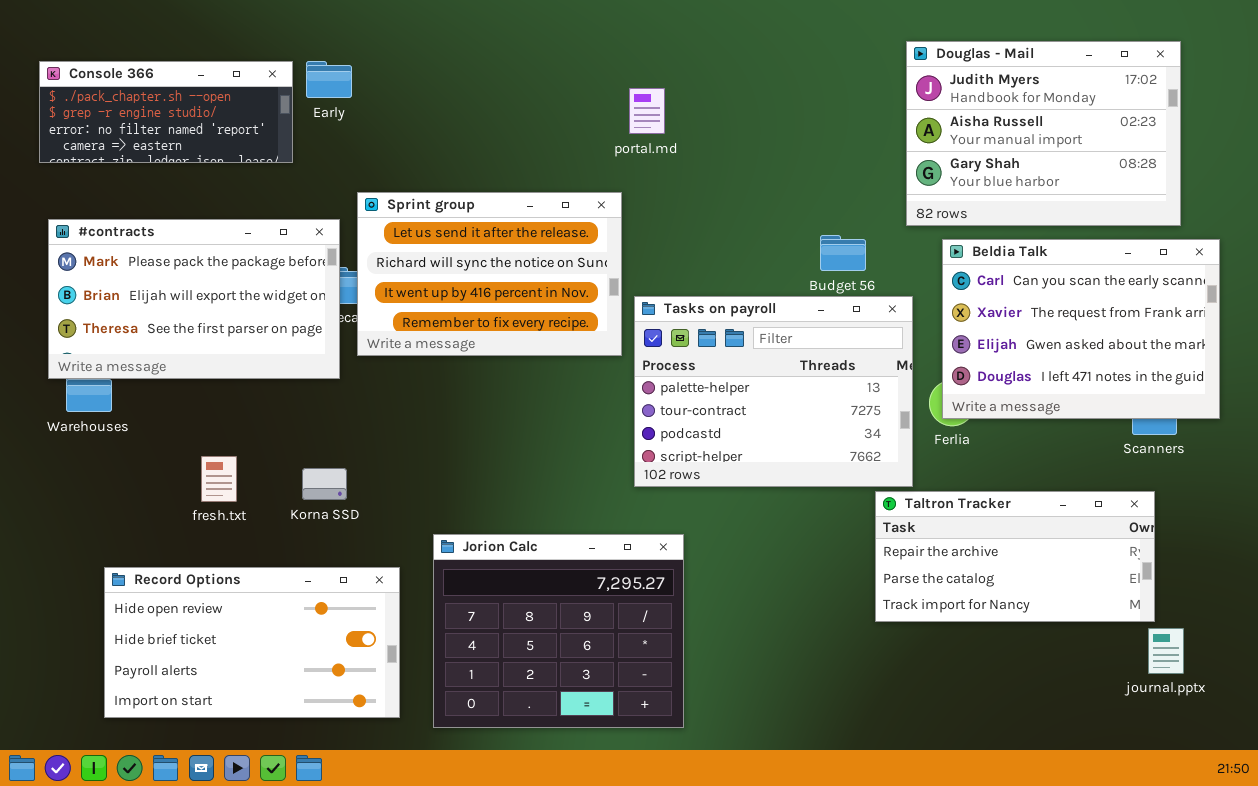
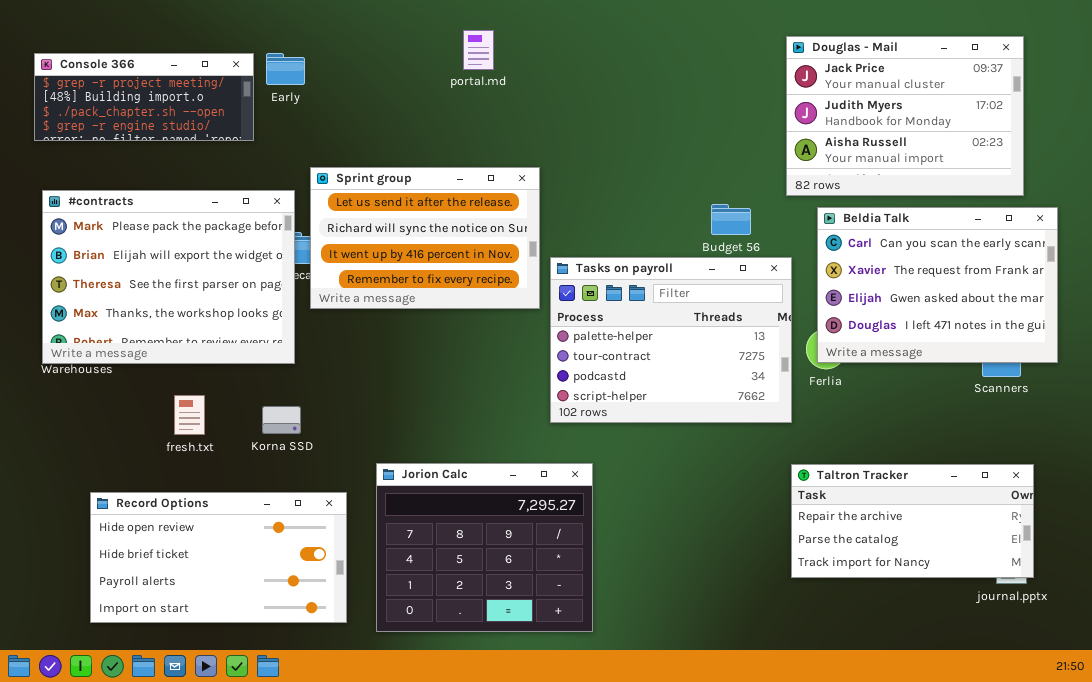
Douglas - Mail: [906,41,1181,226] -> [786,36,1024,196], scrolled up 1 row
Console 366: [39,61,293,163] -> [34,53,254,141], scrolled up 2 rows
portal.md: [629,88,665,134] -> [463,30,494,70], moved
#contracts: [48,219,340,379] -> [42,190,295,364], resized
Taltron Tracker: [875,491,1155,622] -> [791,464,1034,578], moved

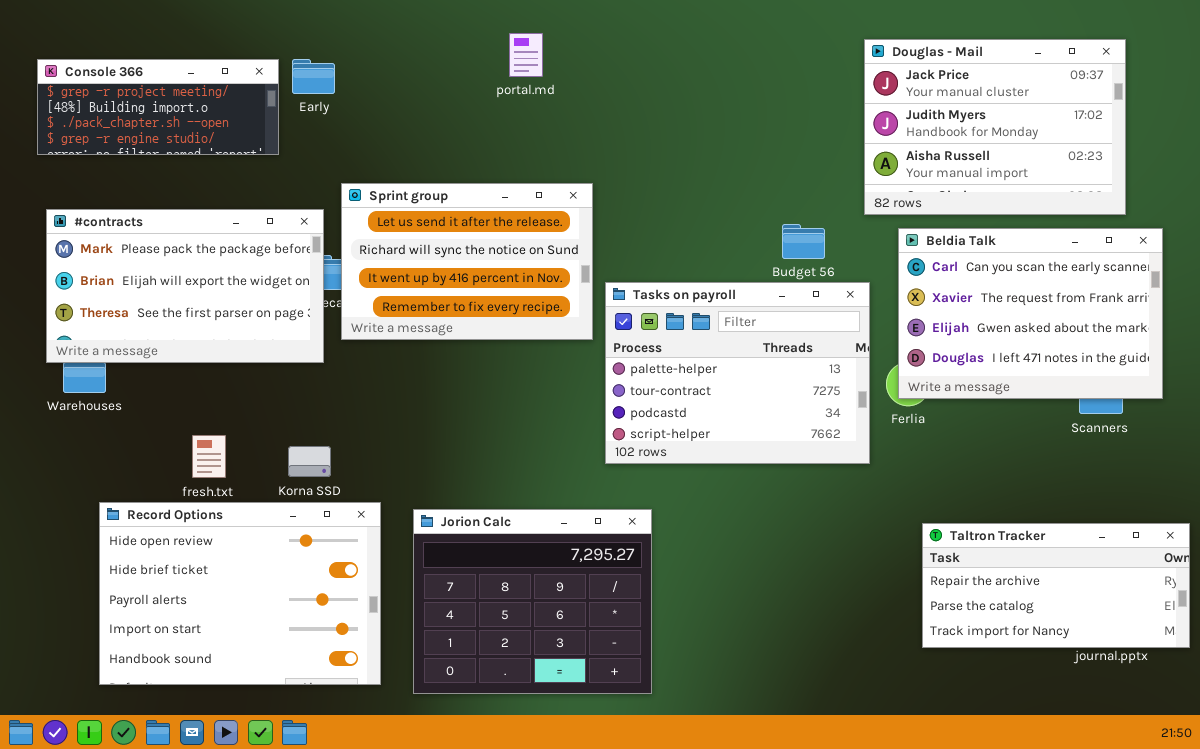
#contracts: [42,190,295,364] -> [46,209,324,363], resized
Taltron Tracker: [791,464,1034,578] -> [922,523,1190,648], moved
Record Options: [90,492,347,623] -> [99,502,381,685], resized

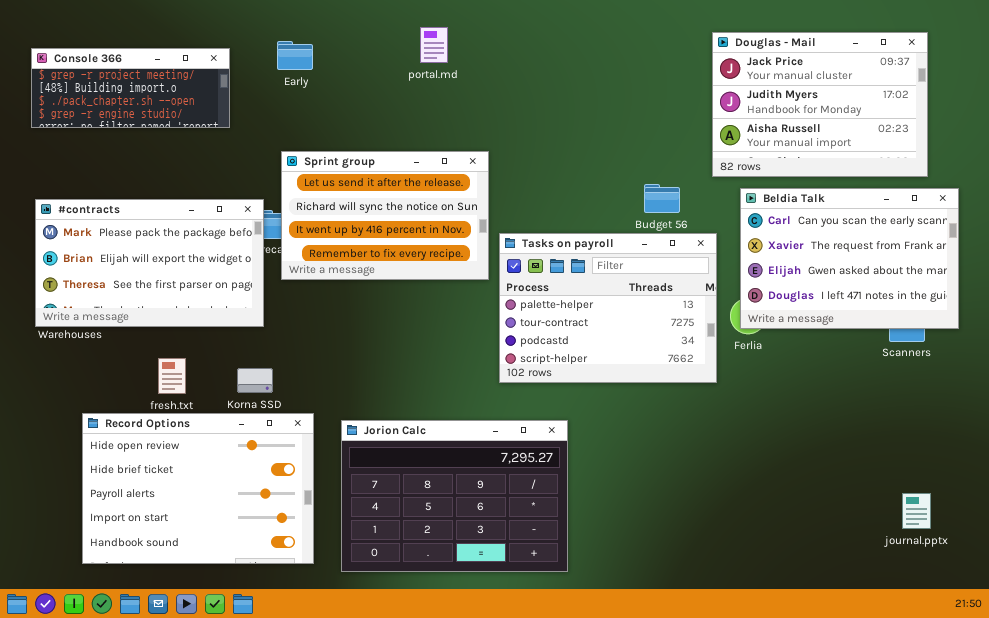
Early: [292,59,335,94] -> [277,41,313,70], moved
#contracts: [46,209,324,363] -> [35,199,264,327], moved
Jorion Calc: [413,509,652,694] -> [341,420,568,572], resized
Taltron Tracker: [922,523,1190,648] -> none, closed

